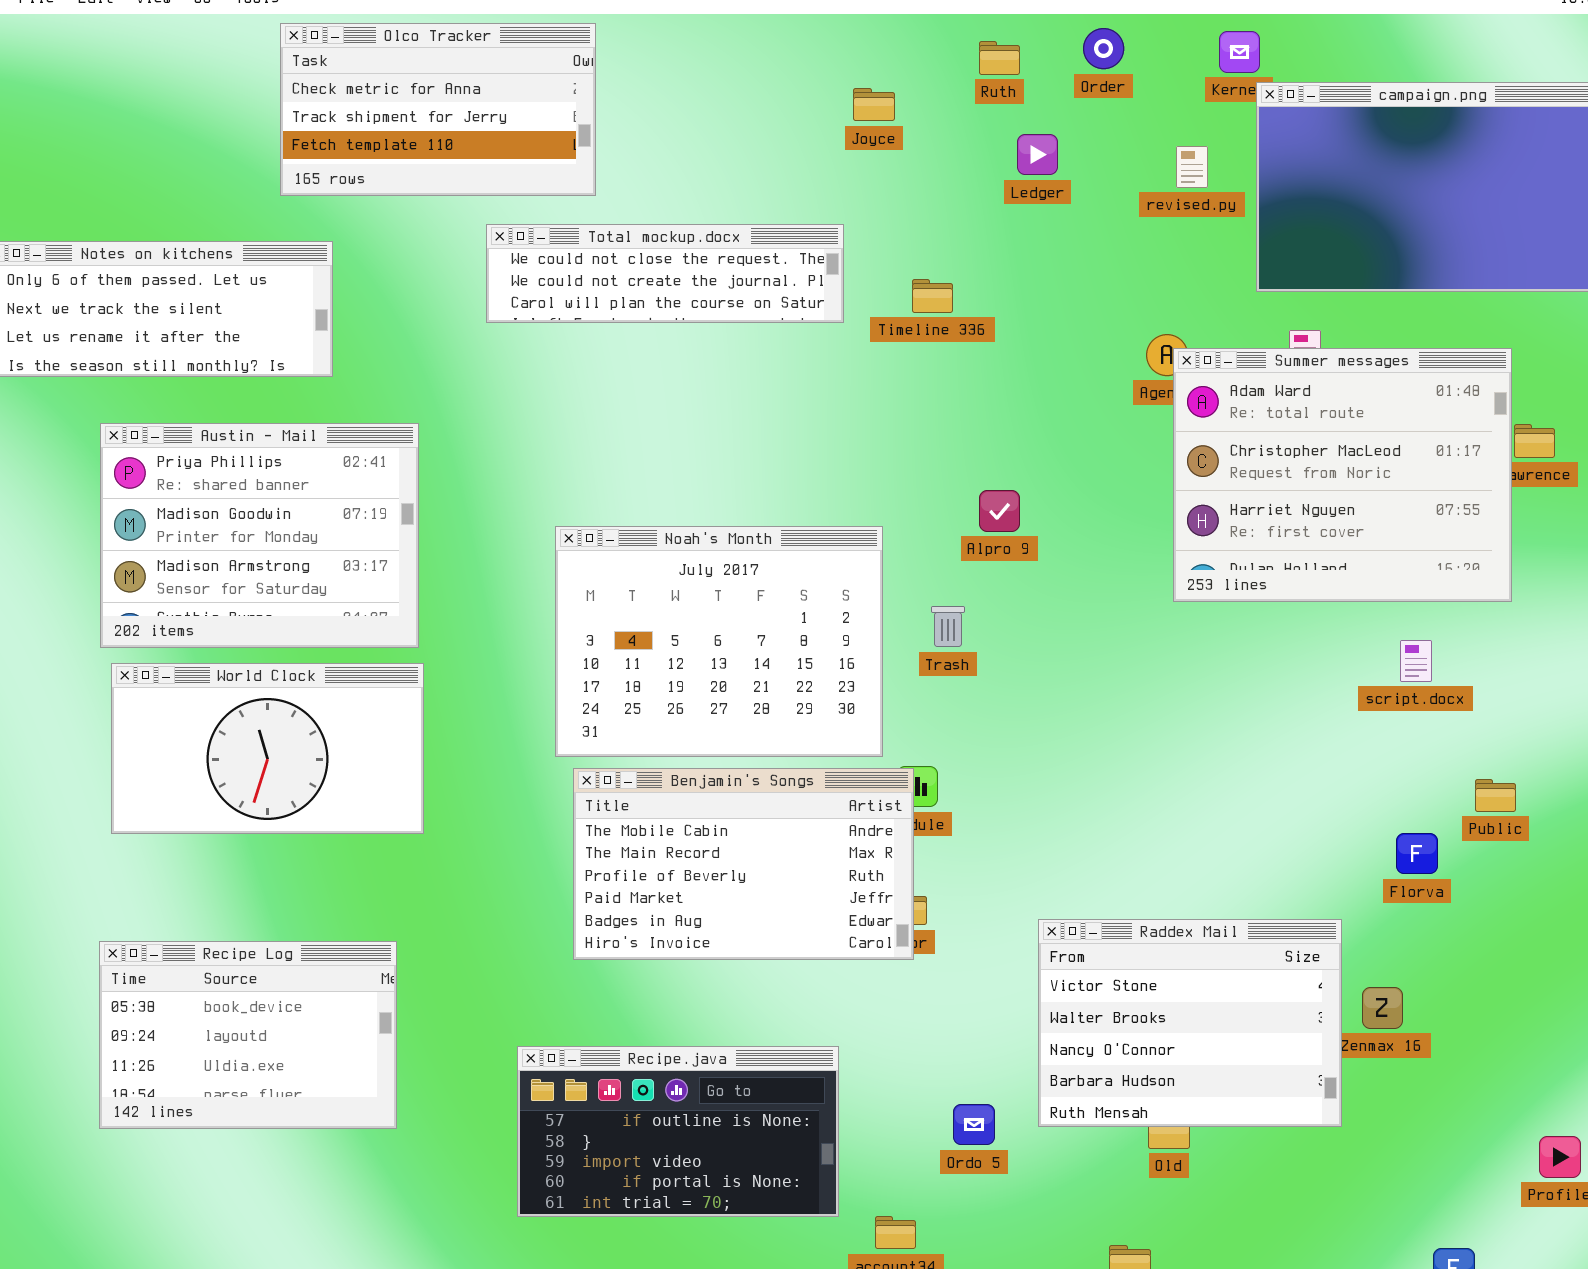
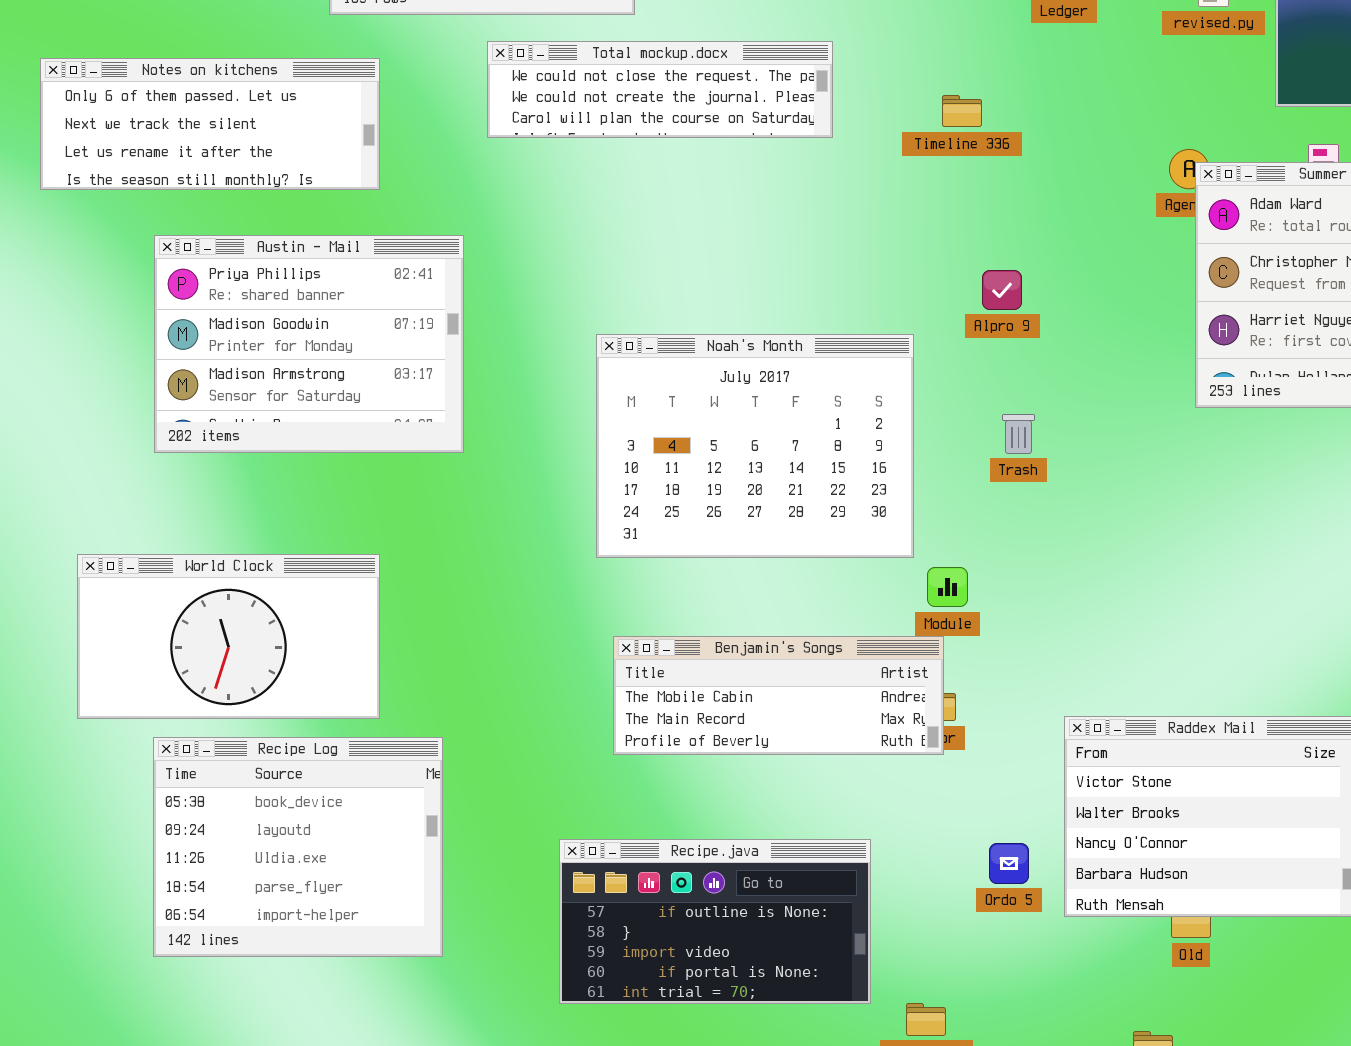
Total mockup.docx: [486,224,844,323] -> [487,41,833,138], moved
Alpro 9: [979,490,1020,532] -> [982,270,1022,310], moved
Trash: [931,606,965,647] -> [1002,414,1035,454], moved
World Clock: [111,663,424,834] -> [77,554,380,719], moved
Benjamin's Songs: [573,768,914,960] -> [613,636,944,755], resized
Recipe Log: [99,941,397,1129] -> [153,737,443,957], resized
Ordo 5: [953,1104,995,1145] -> [989,843,1029,884], moved

